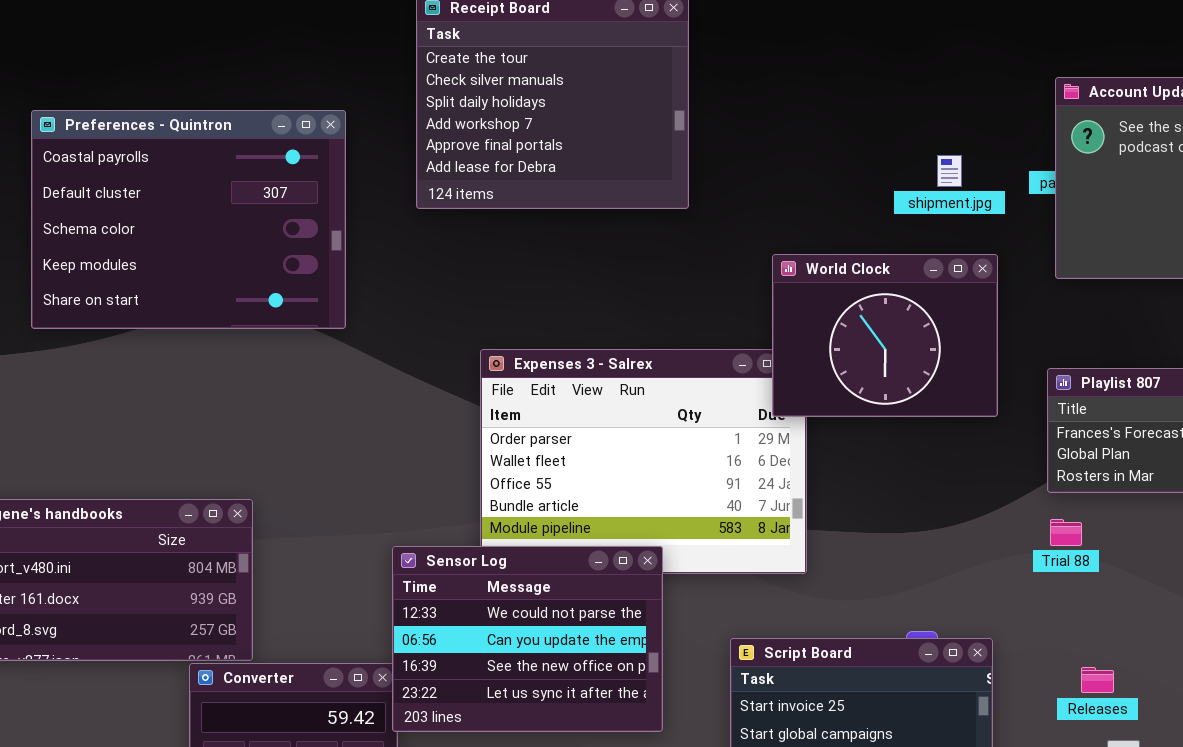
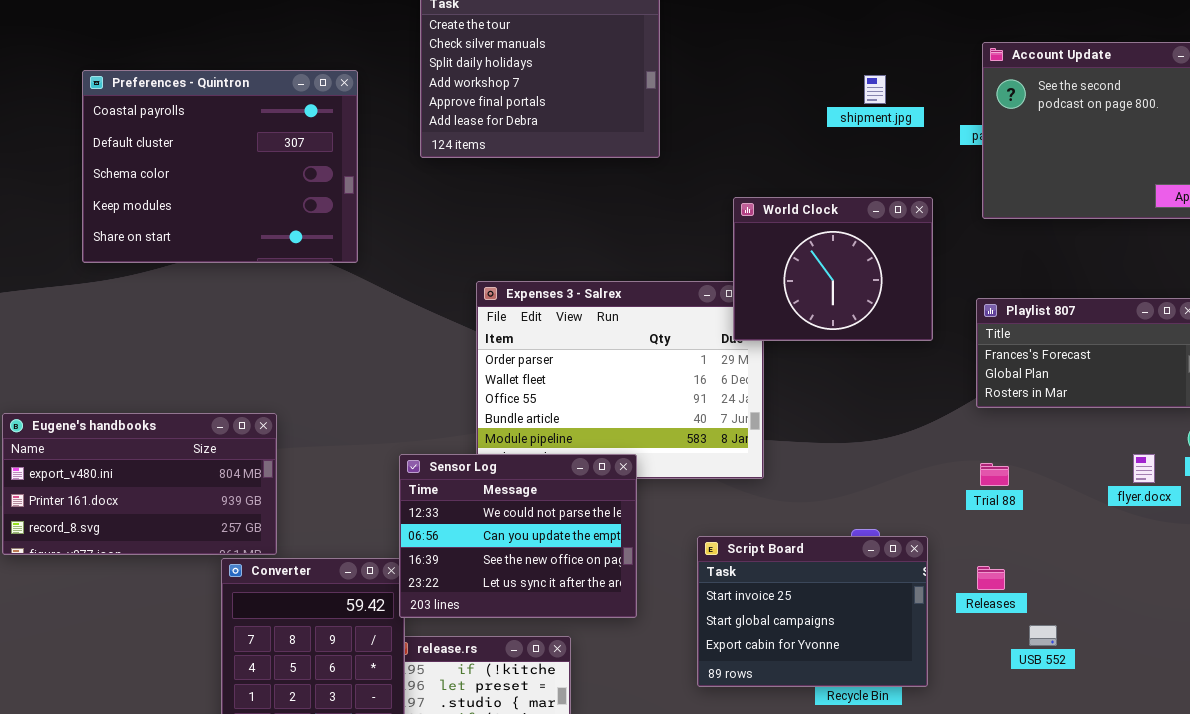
shipment.jpg: [937,155,962,187] -> [864,75,886,104], moved
Trial 88: [1050,519,1082,546] -> [980,463,1009,486], moved
Releases: [1081,667,1114,693] -> [977,566,1005,590], moved

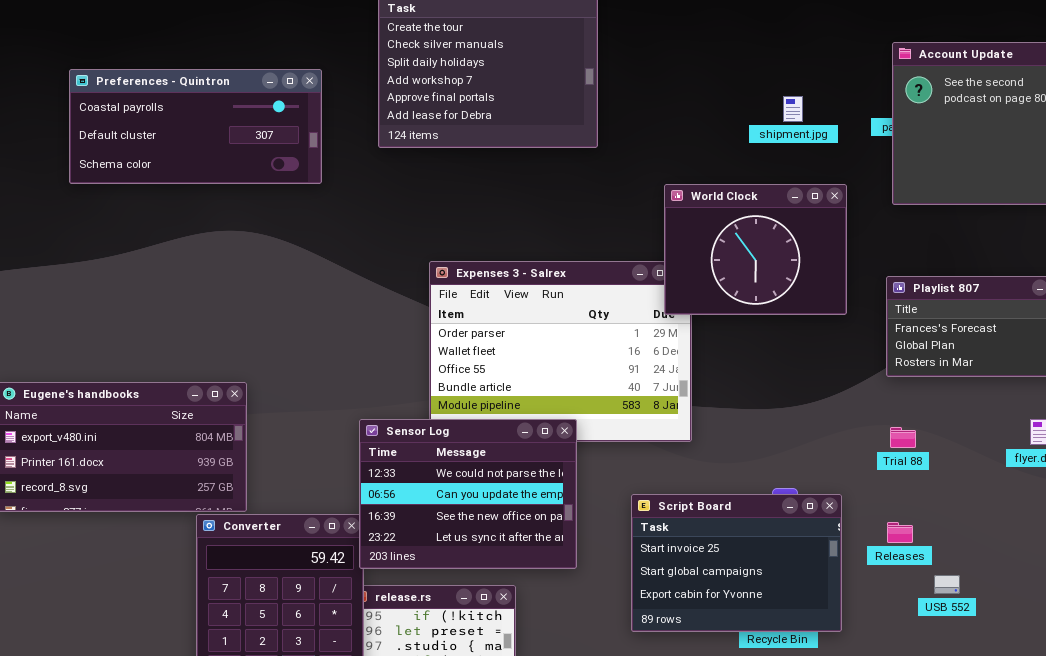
Preferences - Quintron: [82,70,358,263] -> [69,69,322,184], resized
shipment.jpg: [864,75,886,104] -> [783,96,803,122], moved

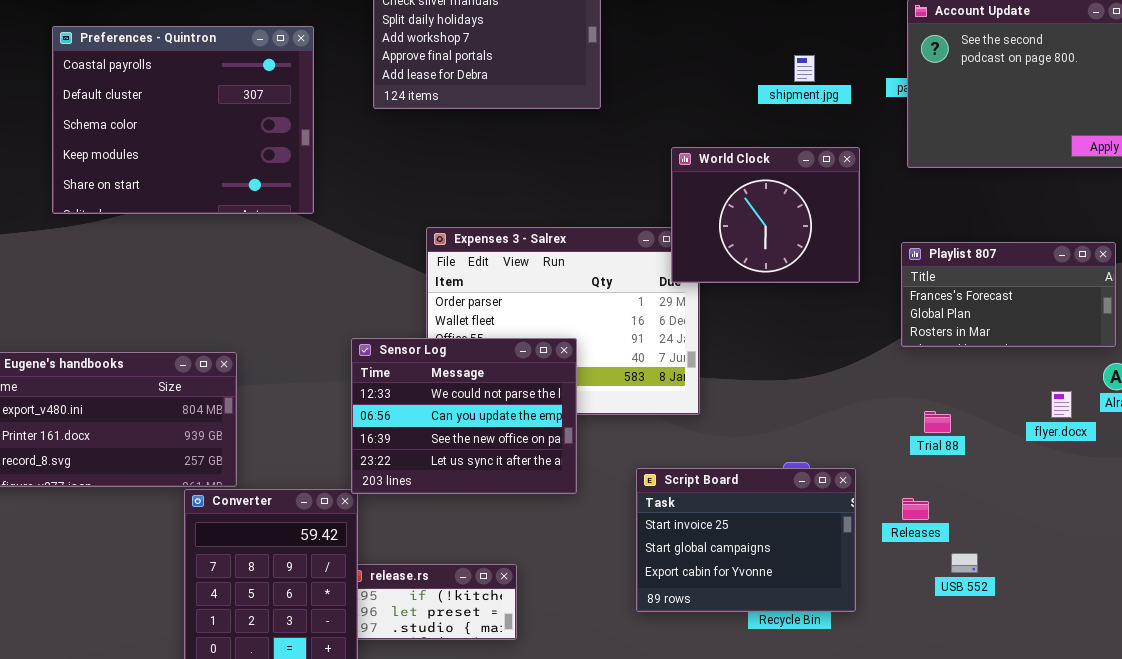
Preferences - Quintron: [69,69,322,184] -> [52,26,314,214], resized
Sensor Log: [359,419,577,569] -> [351,338,577,494], moved
Trial 88: [890,427,916,448] -> [924,411,951,433], moved

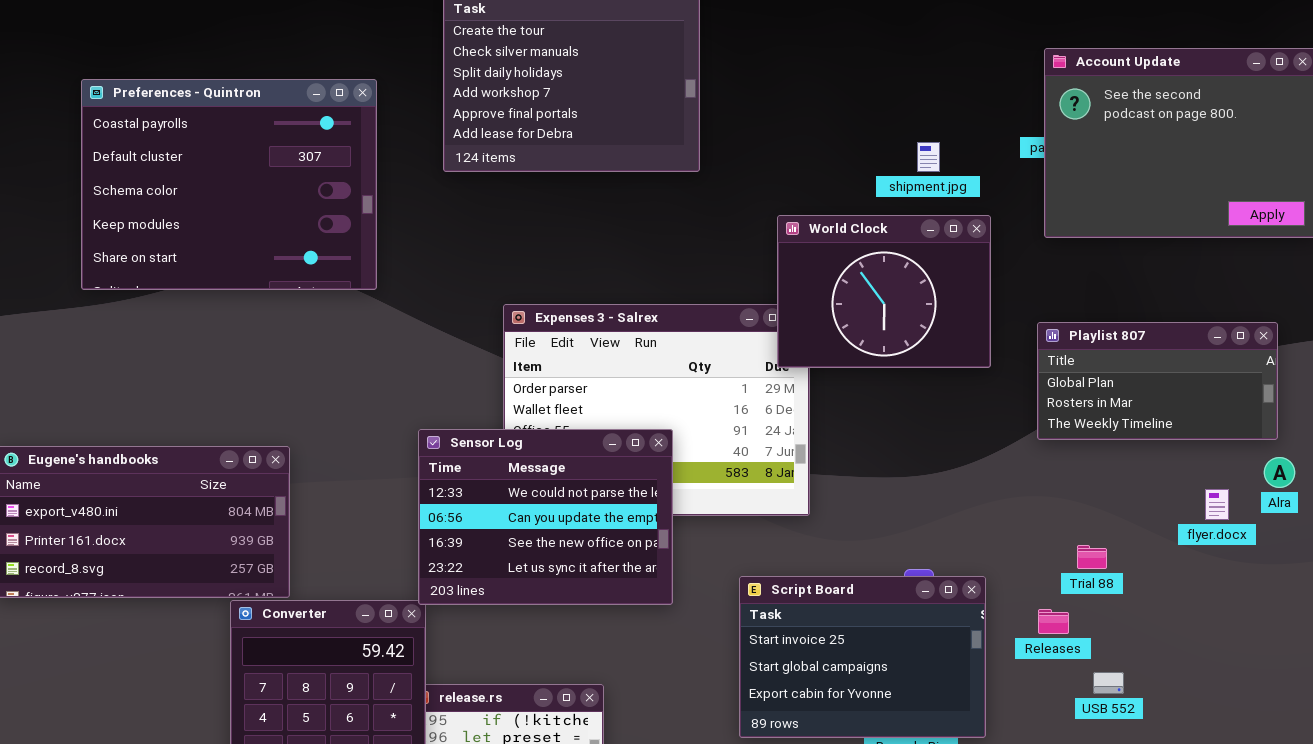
shipment.jpg: [794,55,815,82] -> [917,142,940,172], moved
Playlist 807: [901,242,1116,347] -> [1037,322,1278,440], scrolled down 1 row
Trial 88: [924,411,951,433] -> [1077,545,1107,569], moved

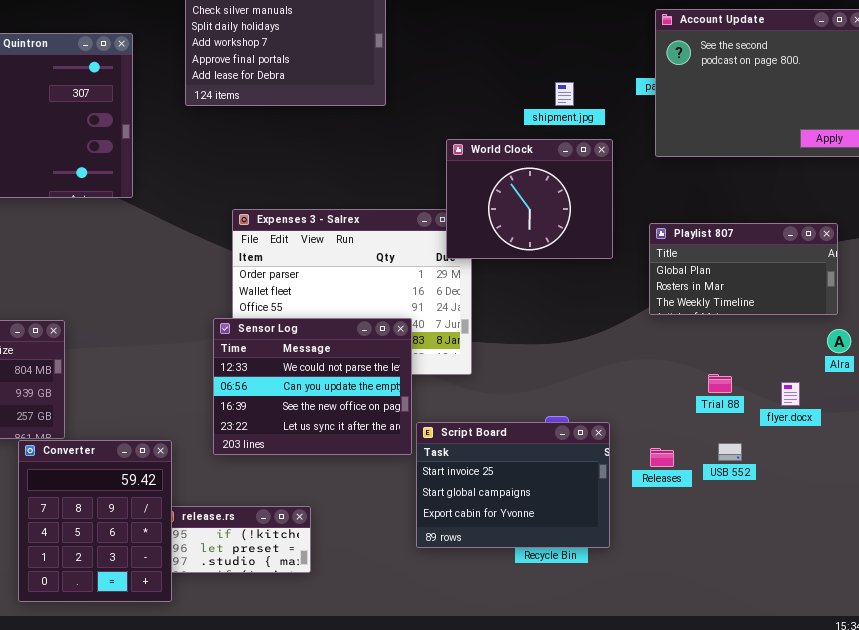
Sensor Log: [418,429,673,605] -> [213,318,412,455], moved
flyer.docx: [1205,489,1229,520] -> [781,382,800,406], moved
Trial 88: [1077,545,1107,569] -> [708,374,732,393], moved
USB 552: [1093,672,1124,694] -> [718,443,742,461], moved

